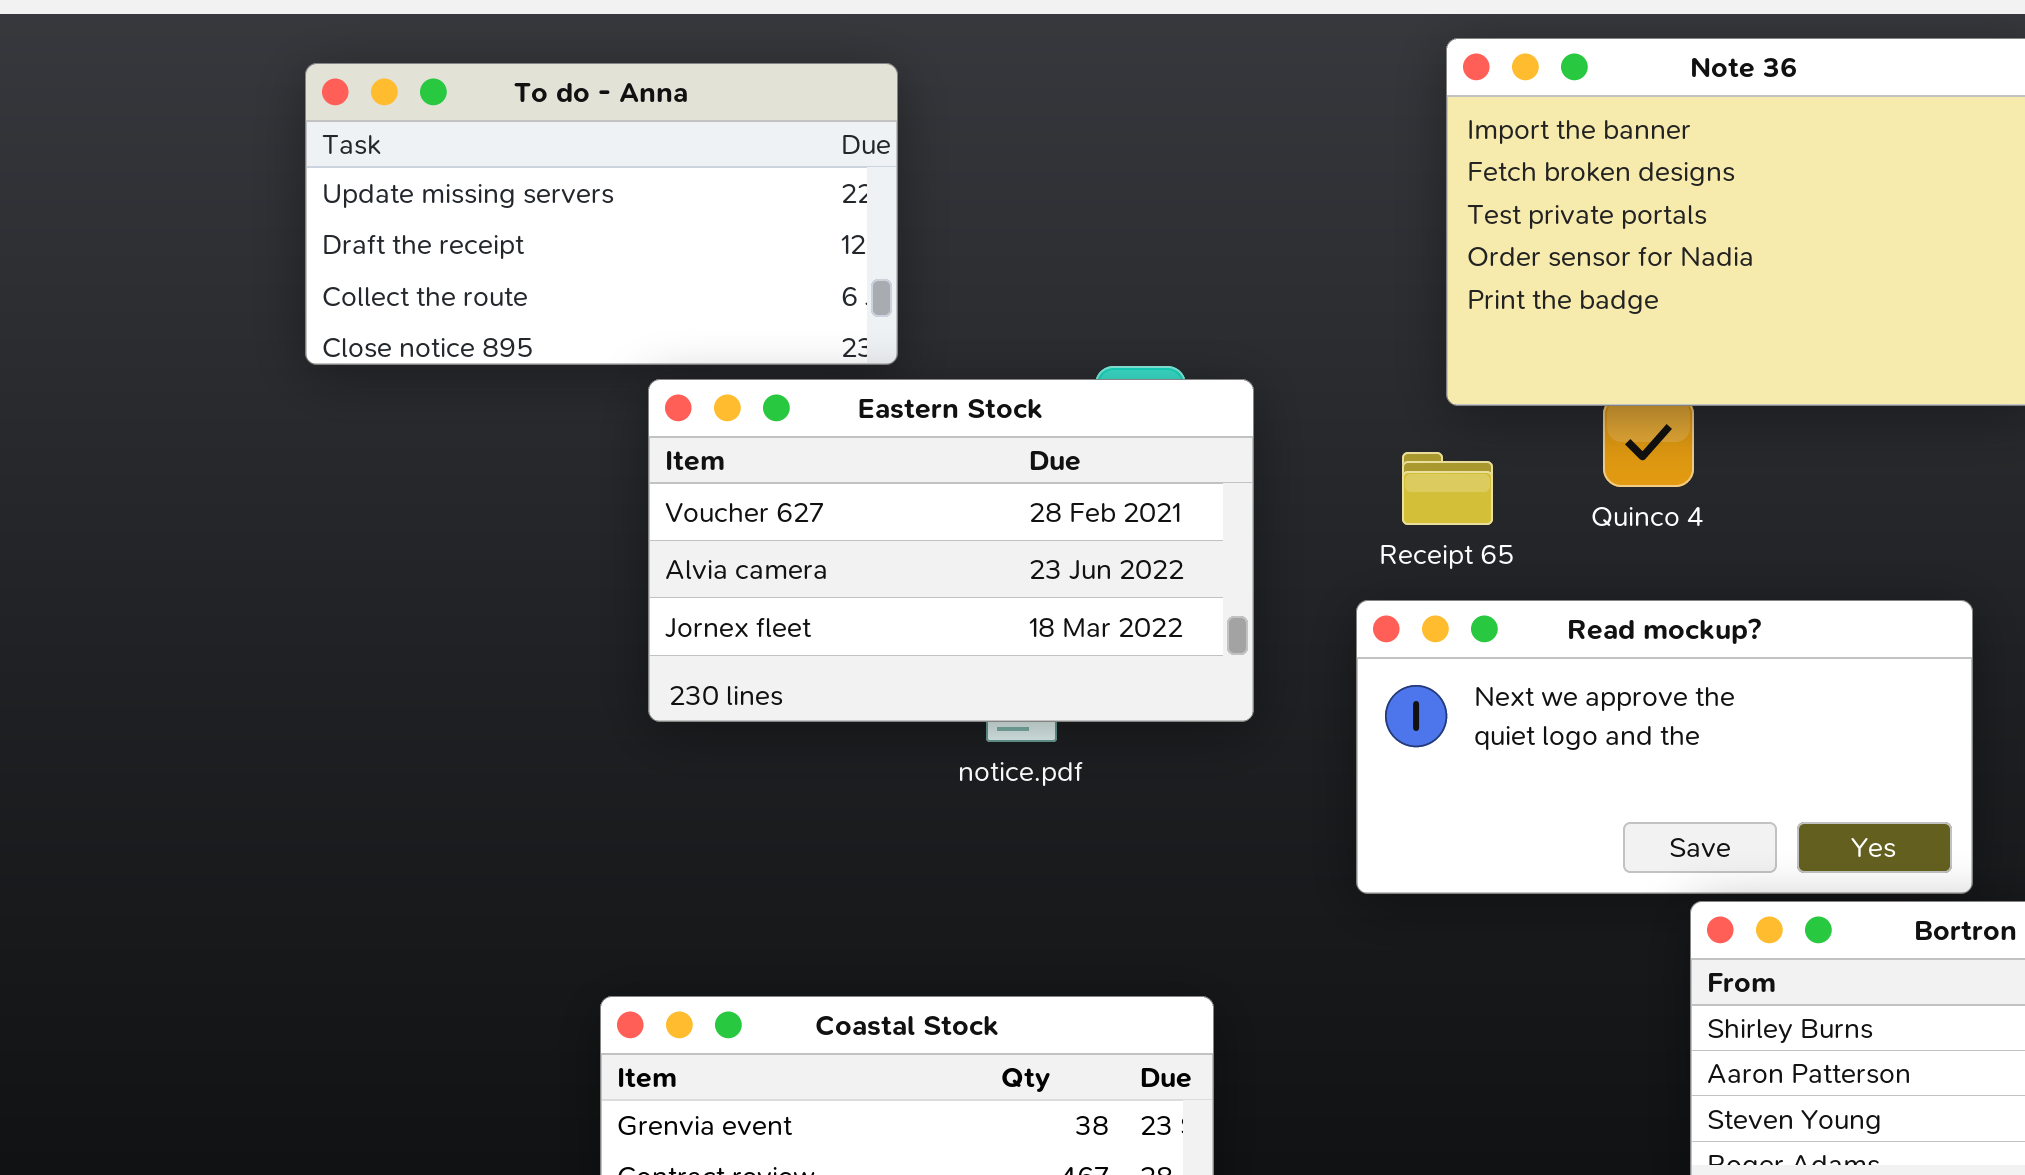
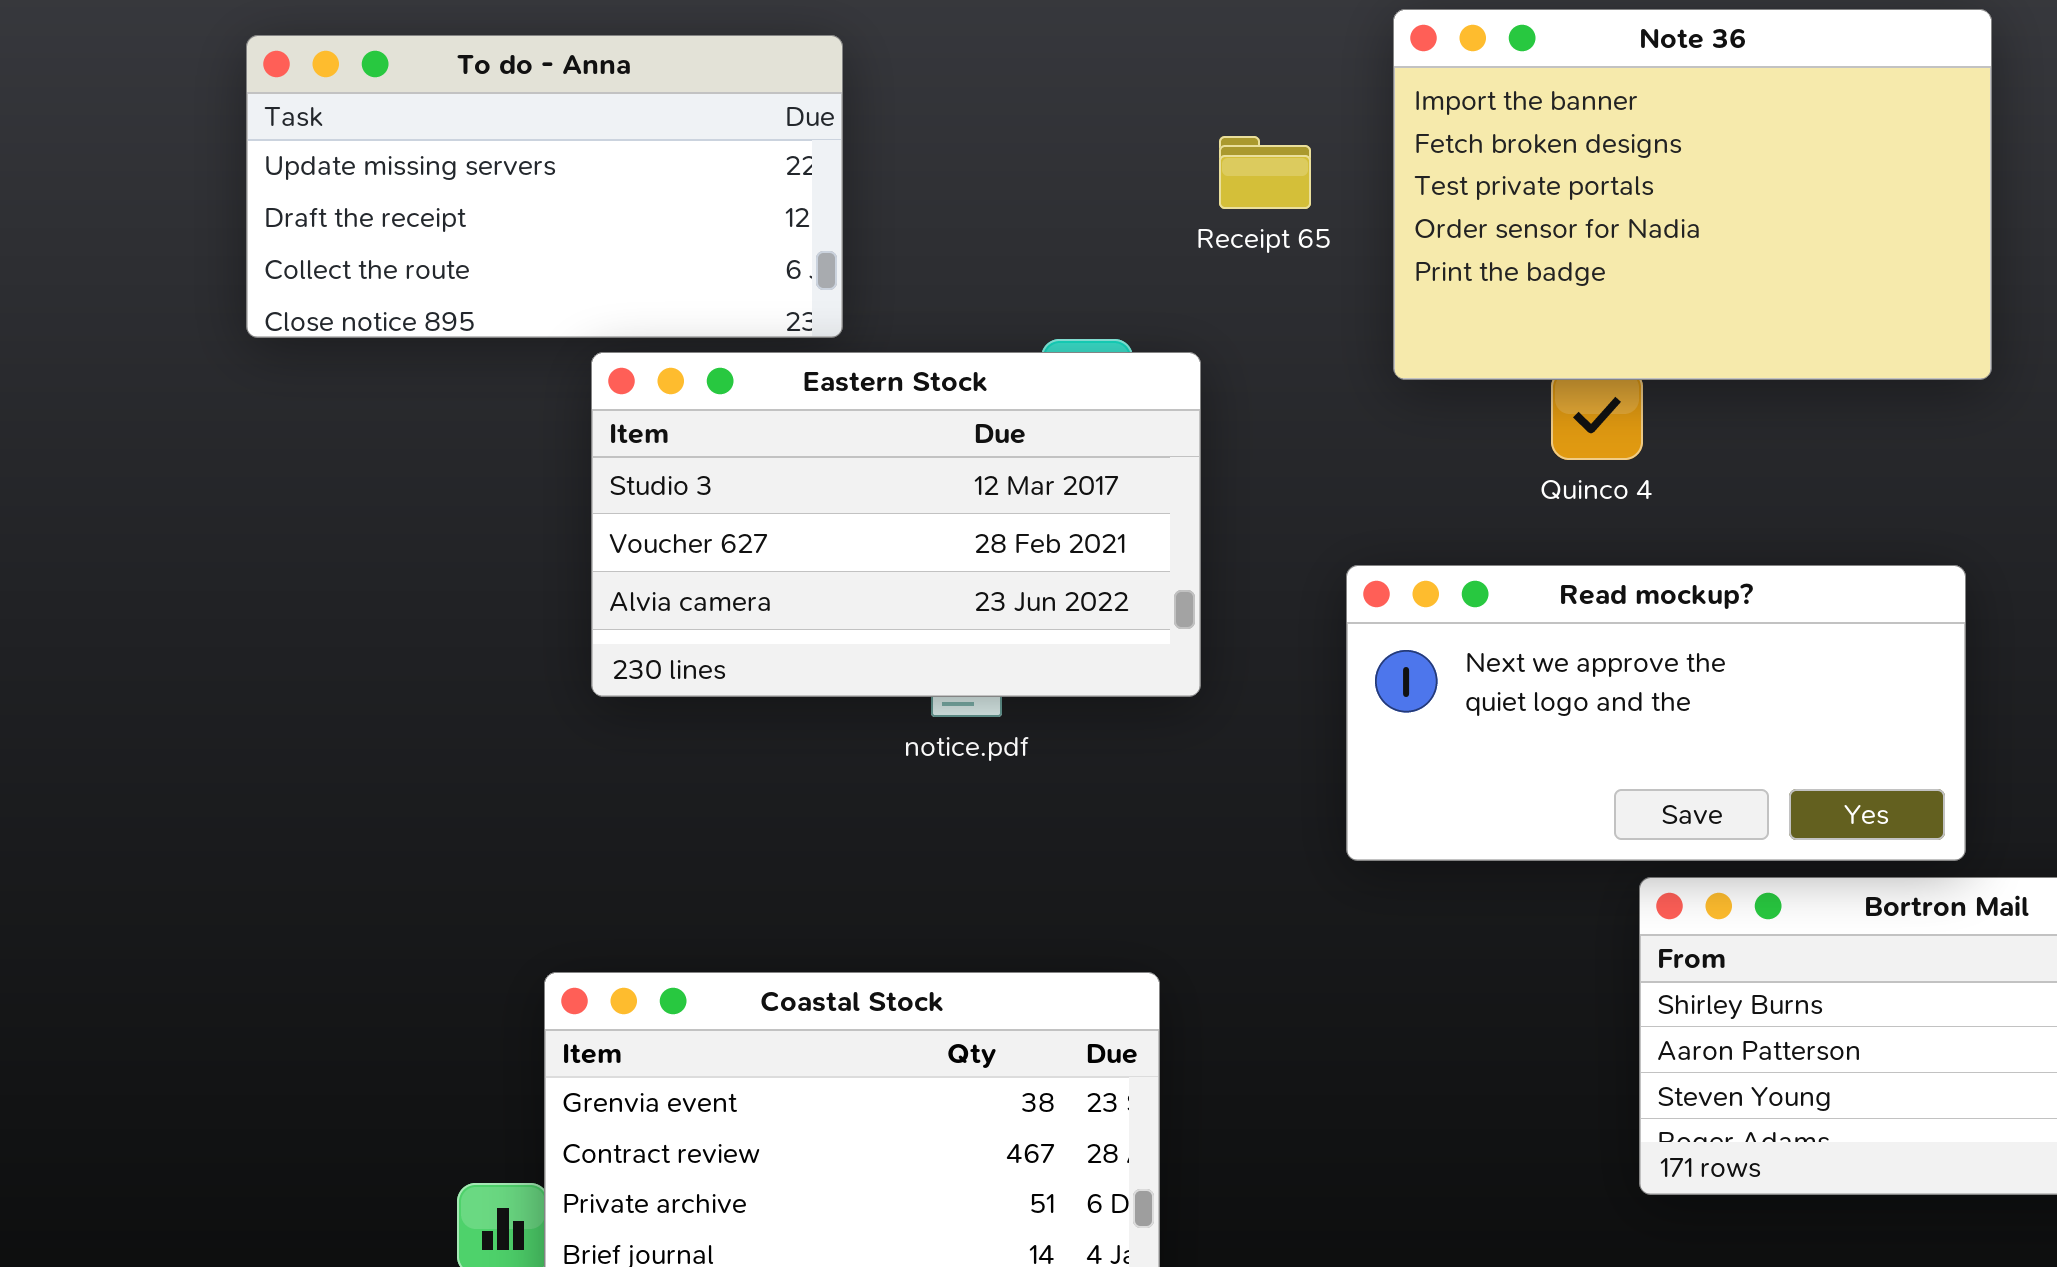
Eastern Stock: [648,379,1254,722] -> [591,352,1201,697], scrolled up 1 row
Receipt 65: [1402,452,1493,525] -> [1219,136,1311,209], moved
Read mockup?: [1356,600,1973,894] -> [1346,565,1966,861], moved

